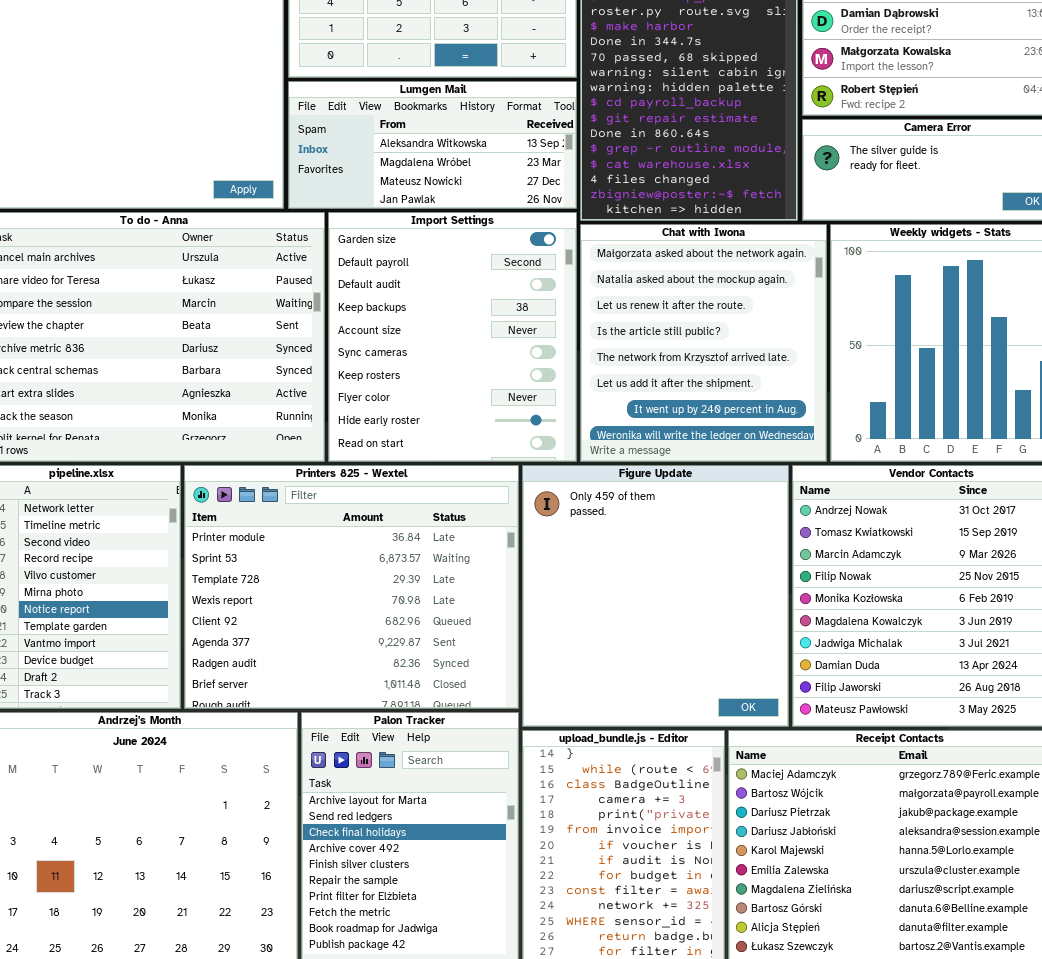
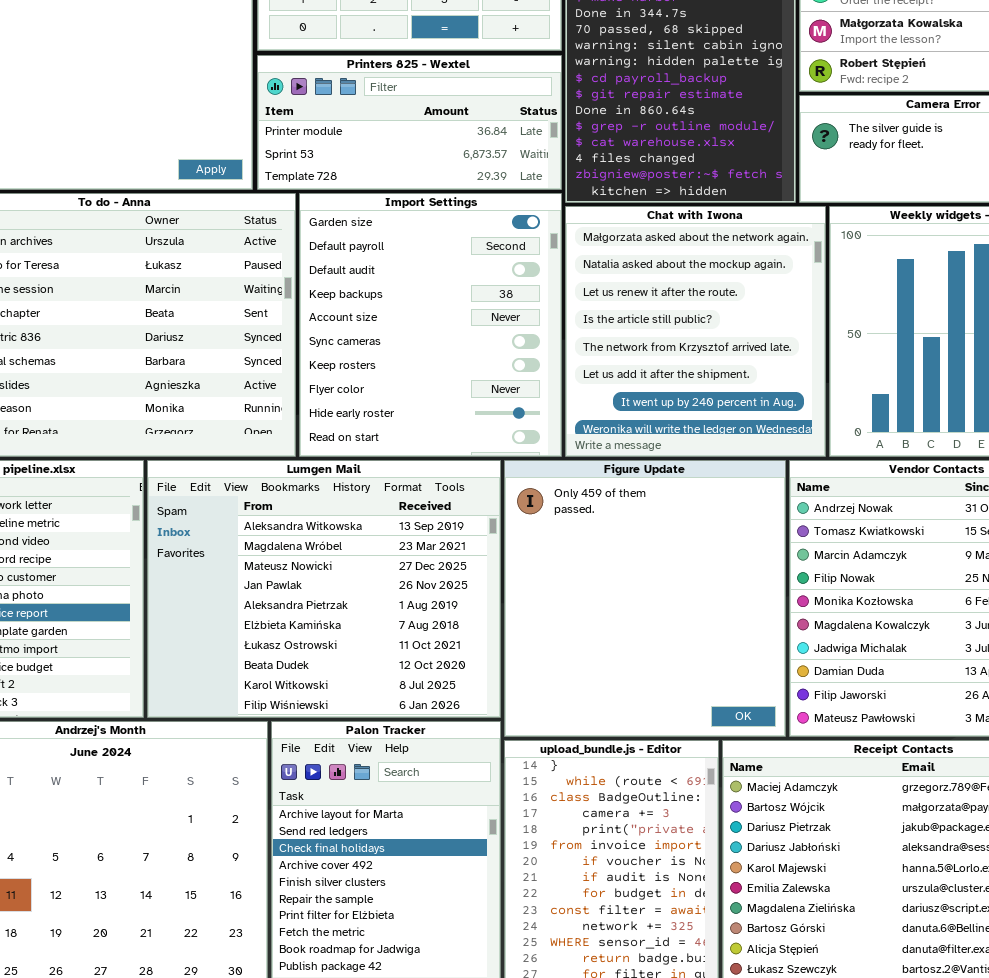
Lumgen Mail: [288,81,577,209] -> [147,460,501,718], moved, resized
Printers 825 - Wextel: [184,465,519,709] -> [257,55,562,190], moved, resized

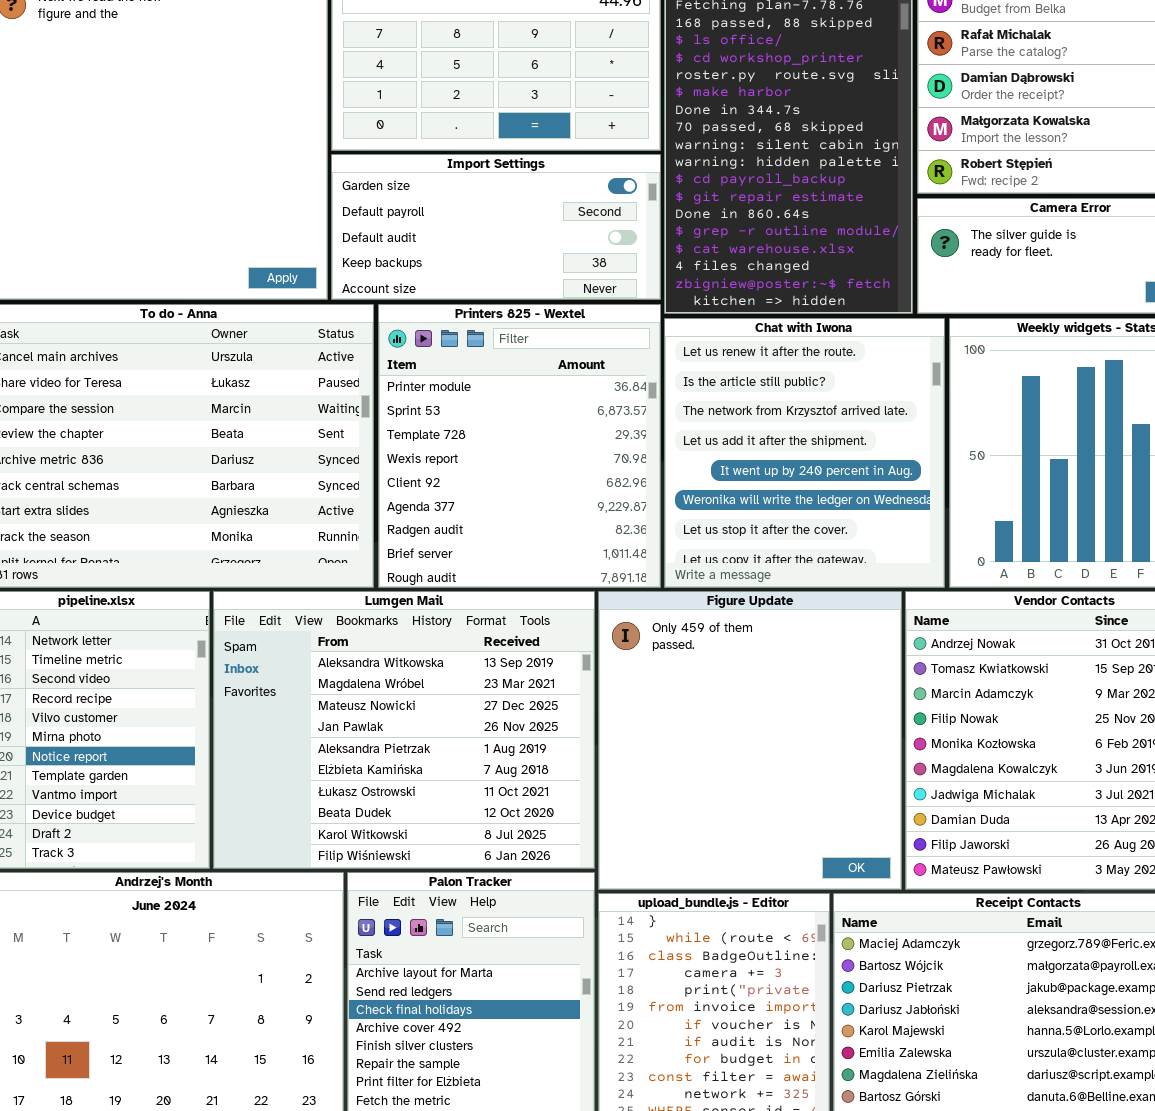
Printers 825 - Wextel: [257,55,562,190] -> [378,304,661,588], moved, resized
Import Settings: [299,193,562,457] -> [331,154,661,300], moved, resized
Chat with Iwona: [565,206,826,457] -> [664,318,945,588], scrolled down 2 rows

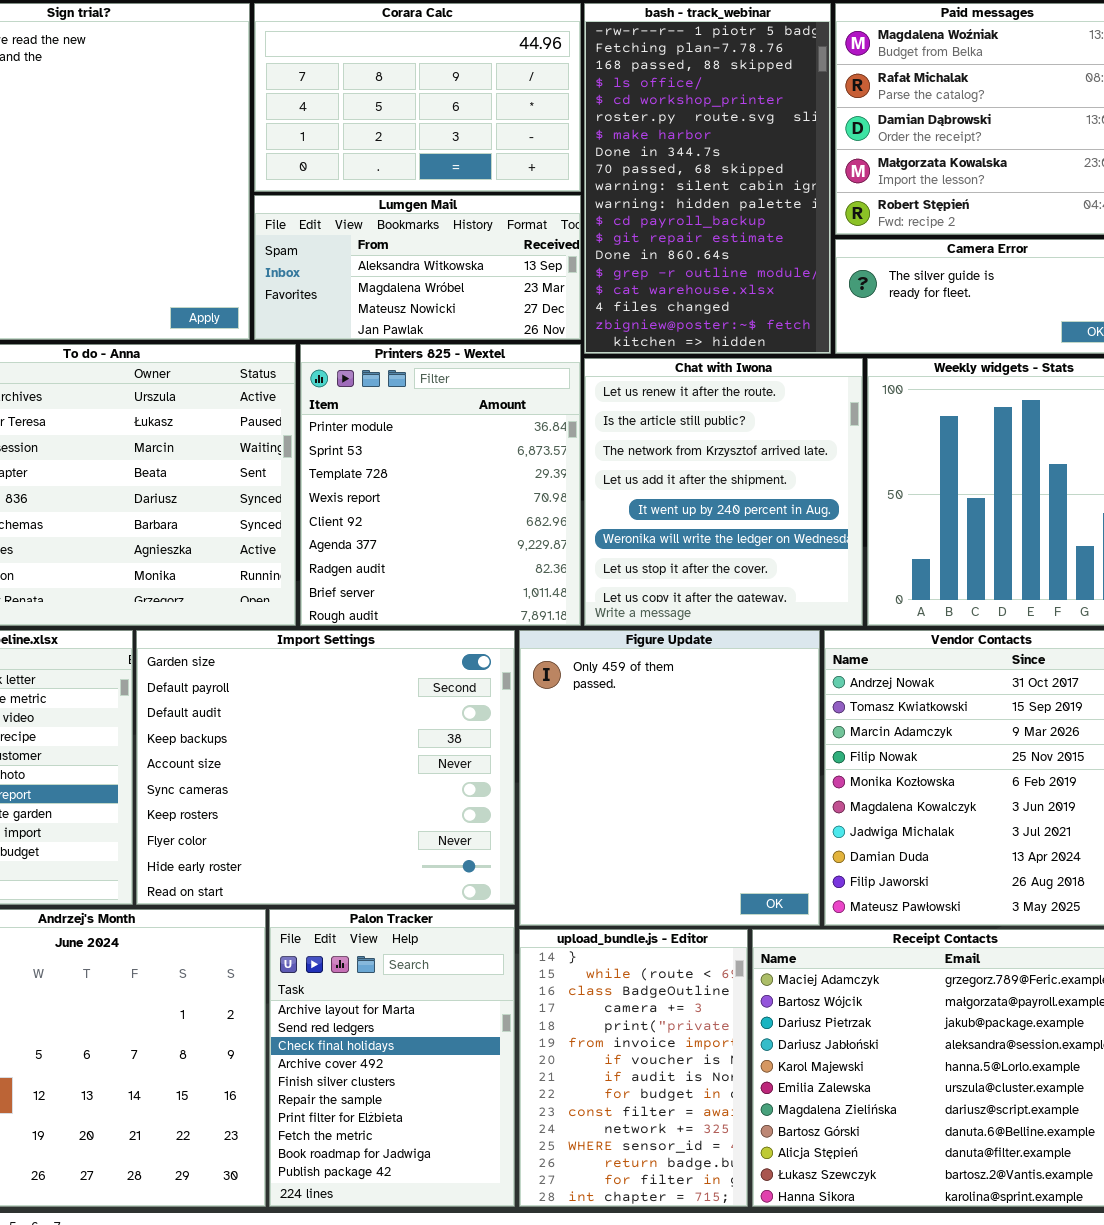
Import Settings: [331,154,661,300] -> [136,630,515,905], moved, resized
Lumgen Mail: [213,591,595,869] -> [254,195,581,340], moved, resized

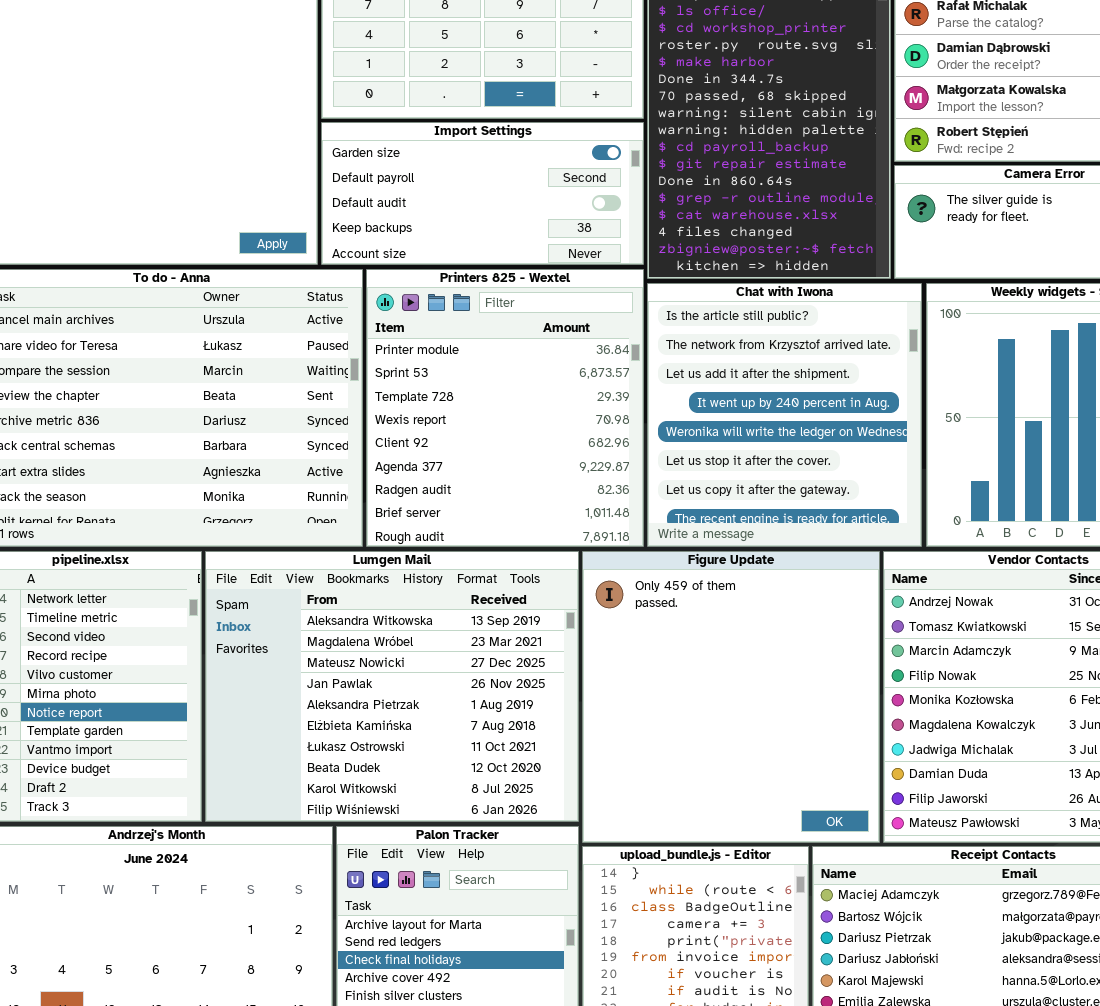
Lumgen Mail: [254,195,581,340] -> [205,551,579,822], moved, resized
Chat with Iwona: [584,358,863,626] -> [647,283,922,547], scrolled down 1 row
Import Settings: [136,630,515,905] -> [321,122,644,265], moved, resized

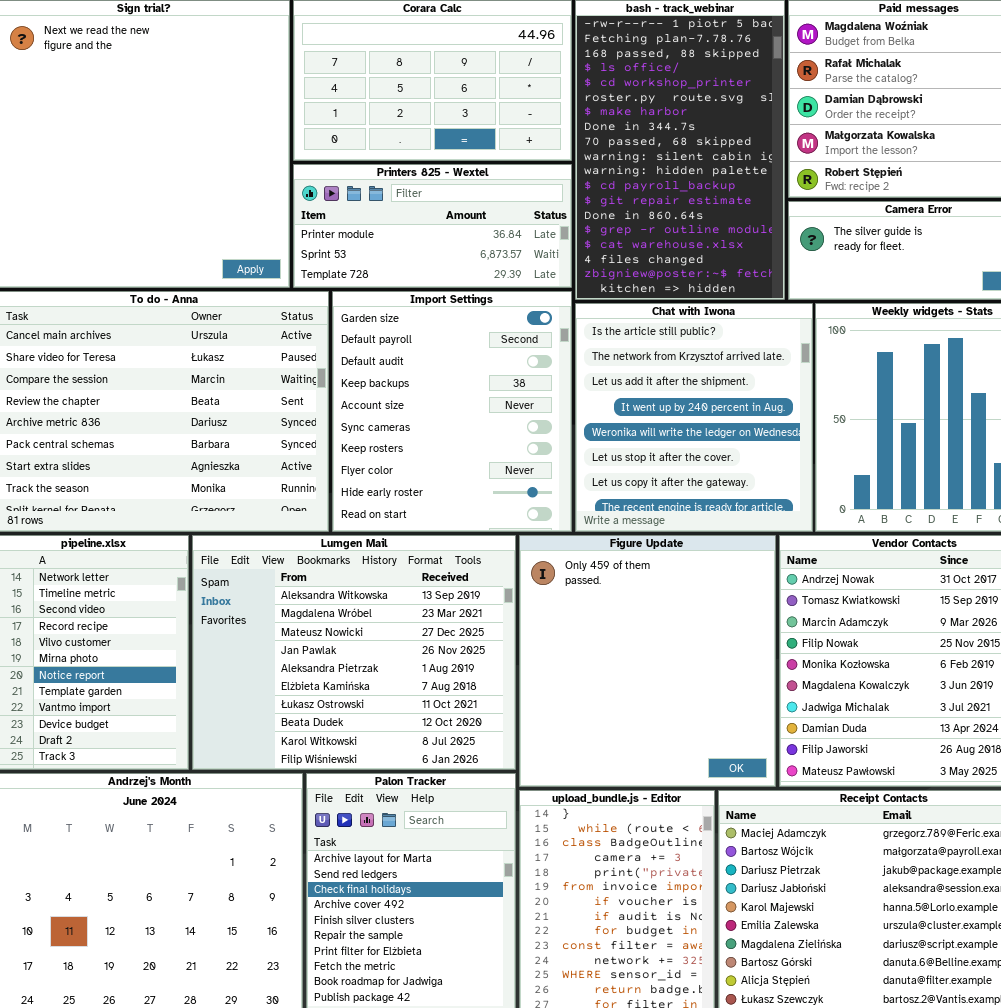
Import Settings: [321,122,644,265] -> [332,291,572,532], moved, resized
Printers 825 - Wextel: [366,269,644,547] -> [293,164,572,288], moved, resized

